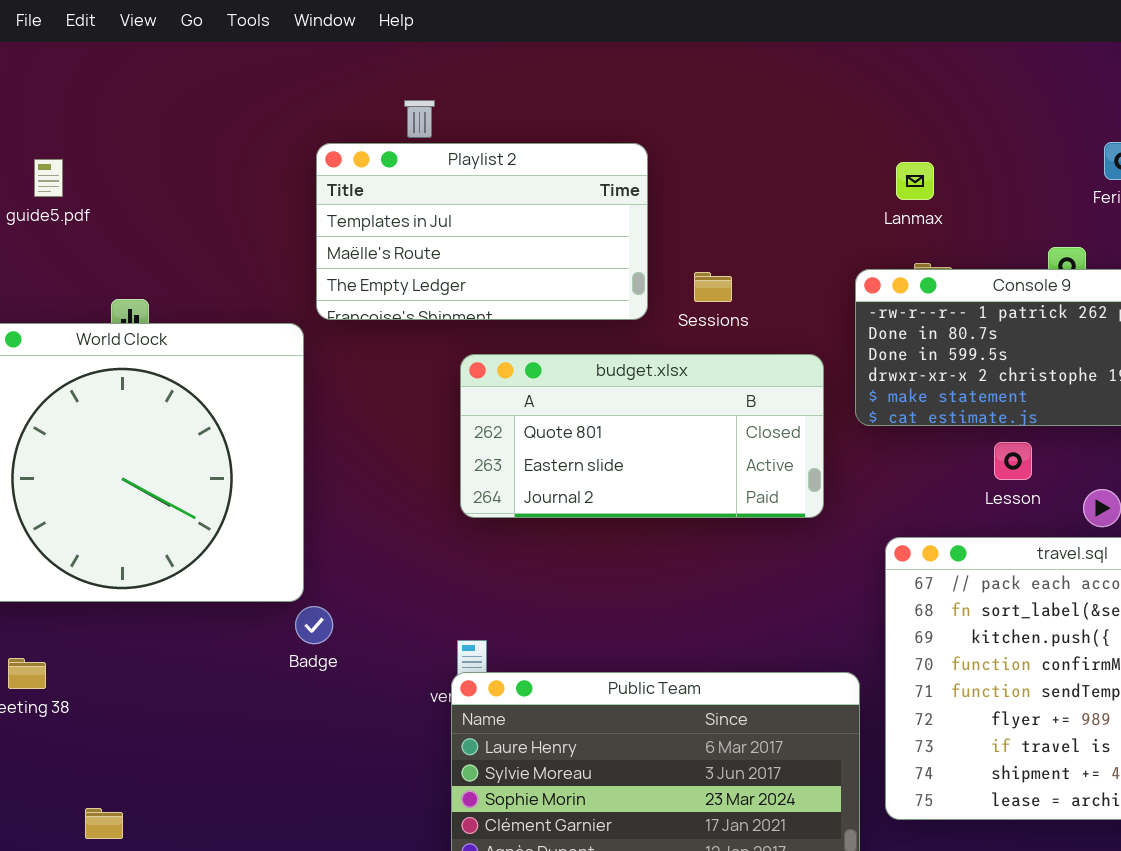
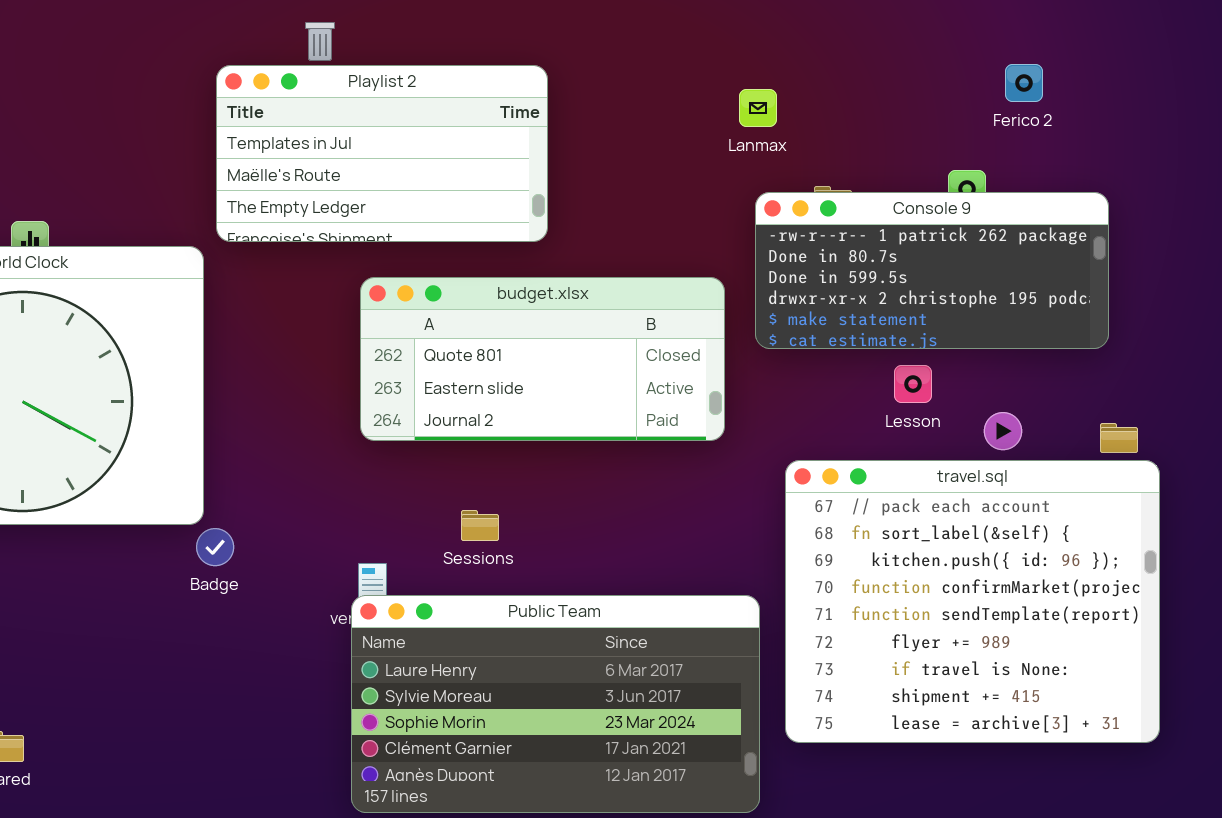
Lanmax: [896,162,934,200] -> [739,89,777,127], moved
Sessions: [694,272,732,302] -> [461,510,499,541], moved

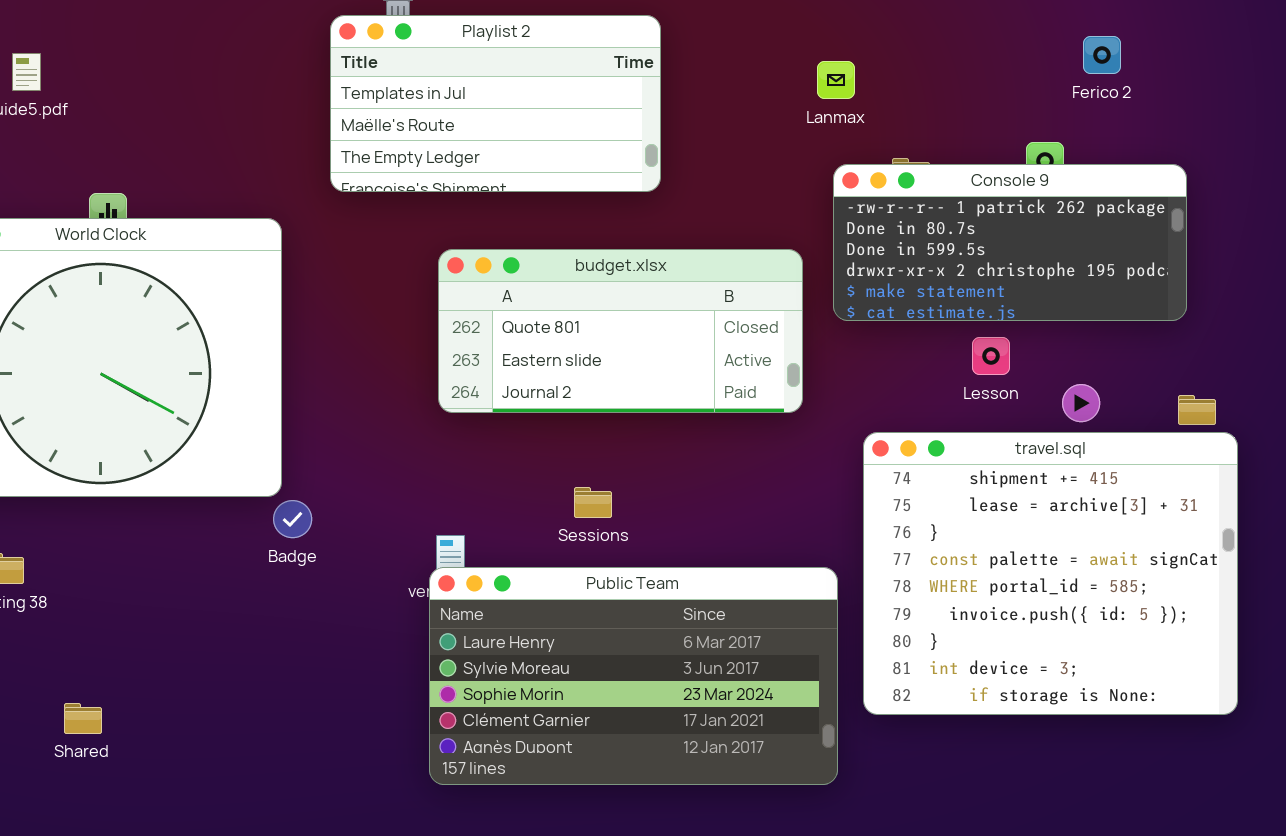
Playlist 2: [216,65,548,242] -> [330,15,661,192], moved
travel.sql: [785,460,1160,743] -> [863,432,1238,715], scrolled down 7 rows
Sessions: [461,510,499,541] -> [574,487,612,518], moved

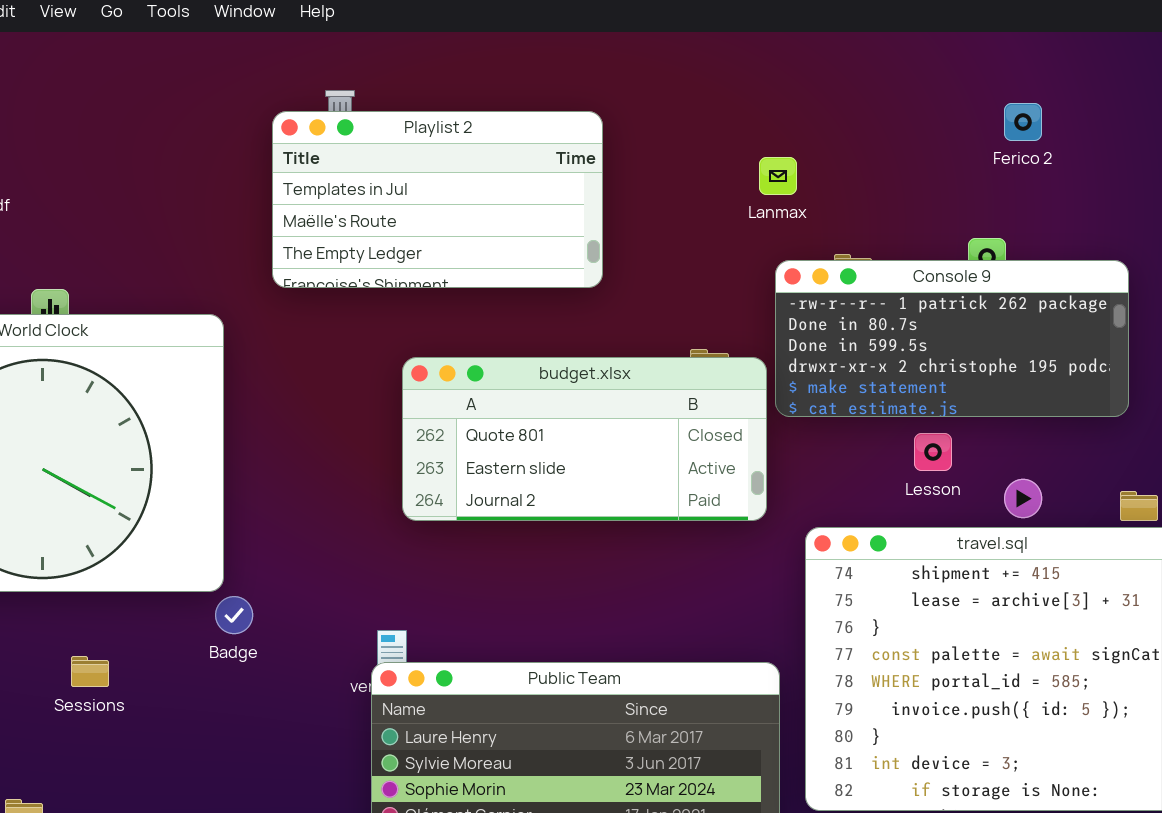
Ferico 2: [1083,36,1121,74] -> [1004,103,1042,141], moved
budget.xlsx: [438,249,803,413] -> [402,357,767,521], moved
Sessions: [574,487,612,518] -> [71,656,109,687], moved

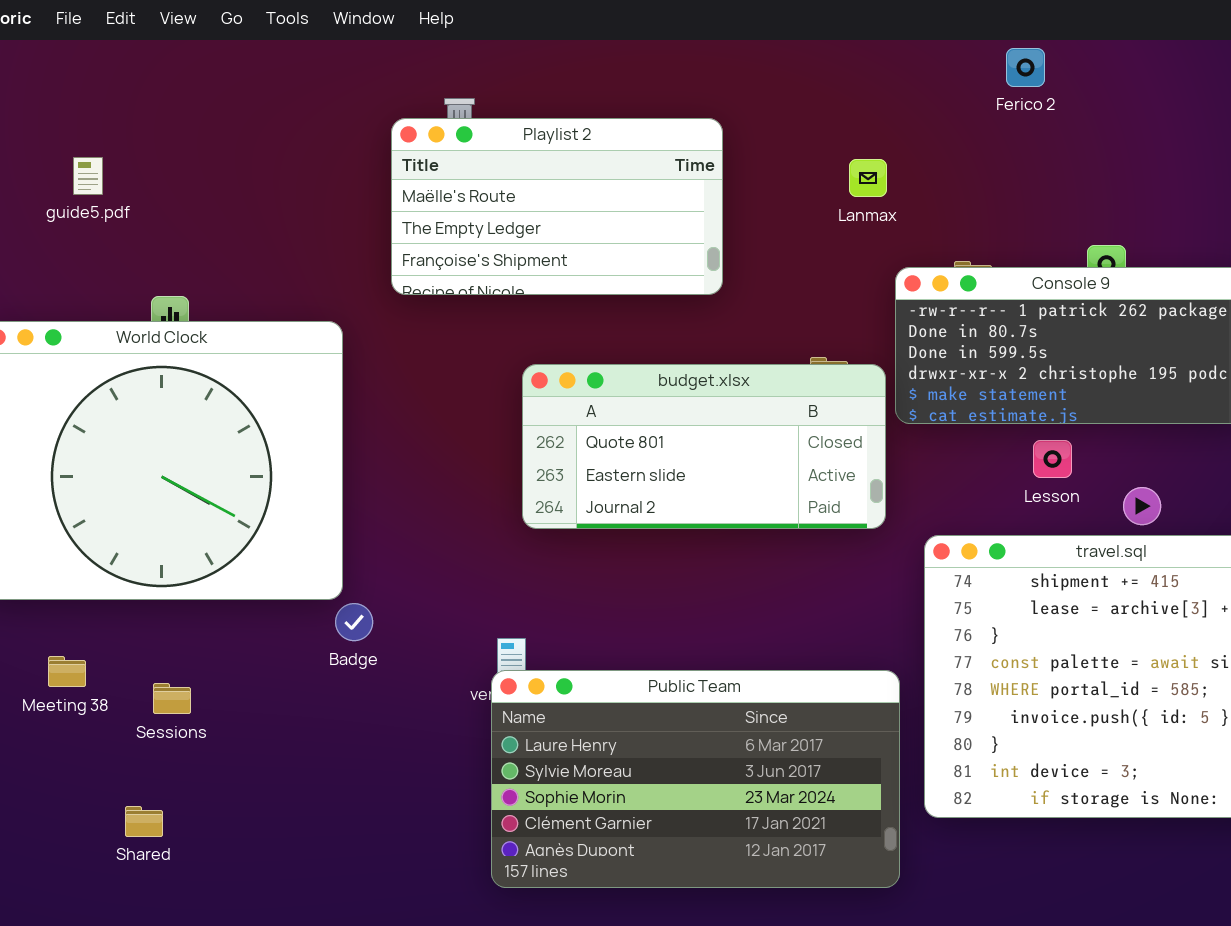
Ferico 2: [1004,103,1042,141] -> [1006,48,1045,87], moved
Playlist 2: [272,111,603,288] -> [391,118,723,295], scrolled down 1 row
Lanmax: [759,157,797,195] -> [849,159,887,197], moved
Sessions: [71,656,109,687] -> [153,683,191,714], moved

